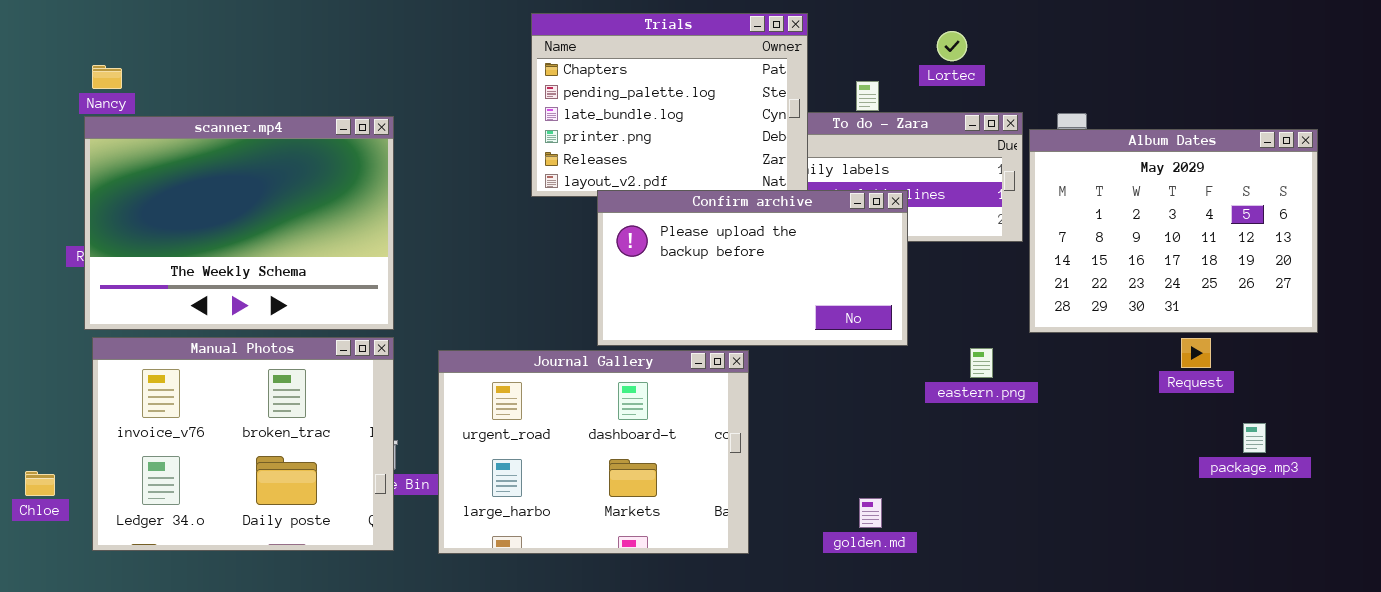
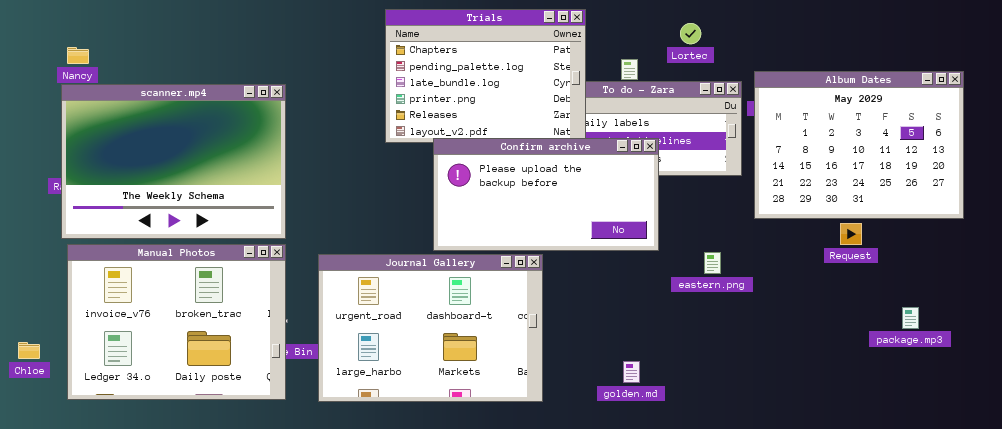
Album Dates: [1029,129,1318,333] -> [754,71,964,219], moved
Request: [1181,338,1211,368] -> [840,223,862,245], moved

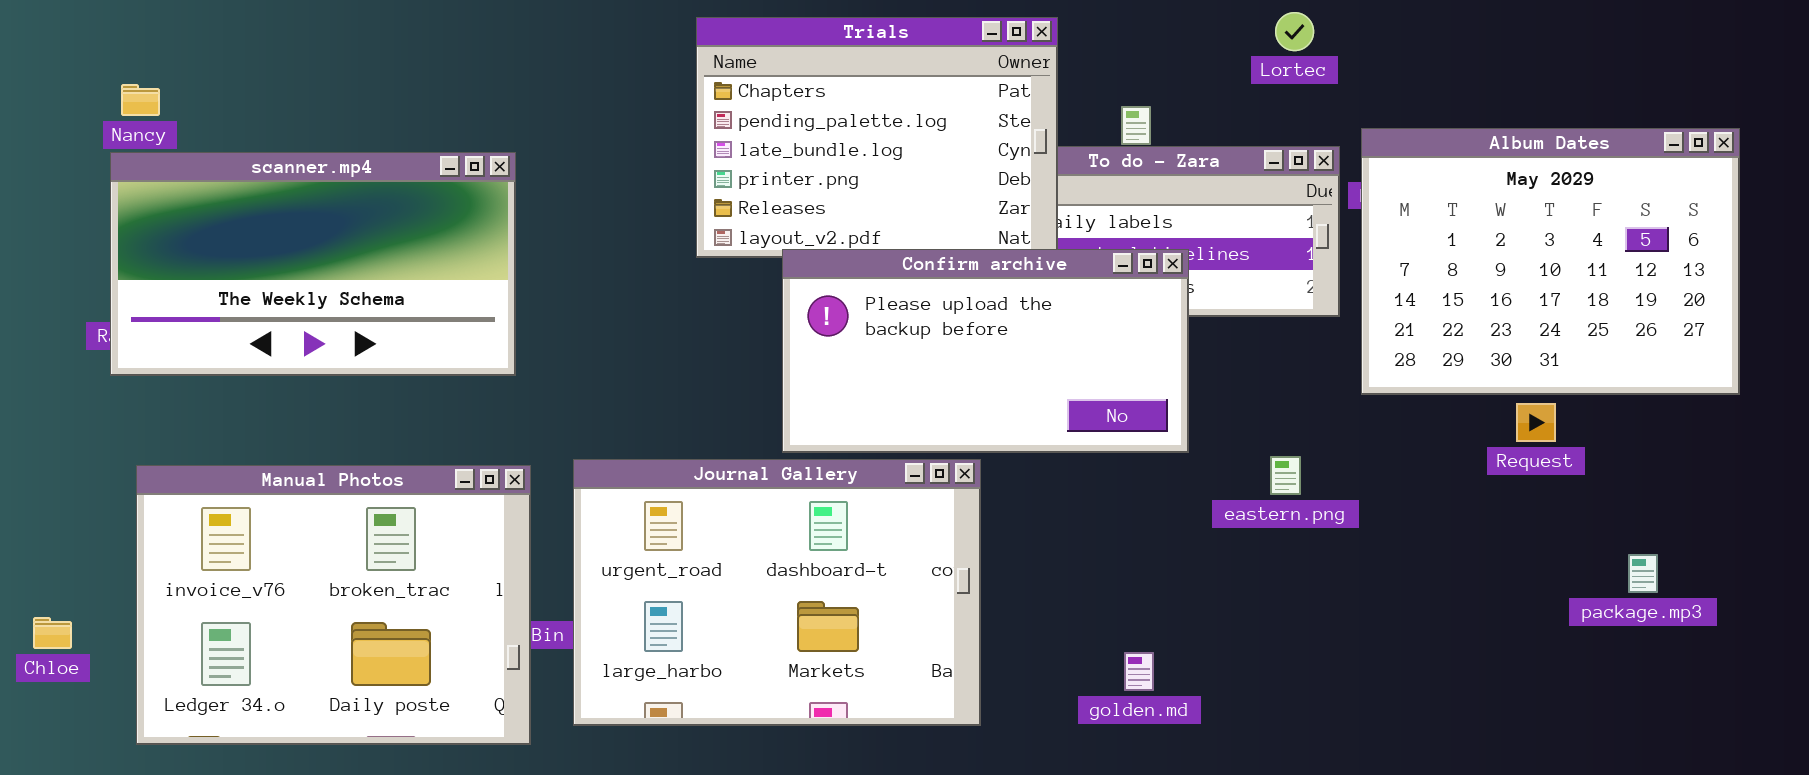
Lortec: [680,23,701,44] -> [1275,12,1314,51], moved
scanner.mp4: [61,84,286,239] -> [110,152,516,376], resized
Manual Photos: [67,244,286,400] -> [136,465,531,745], moved

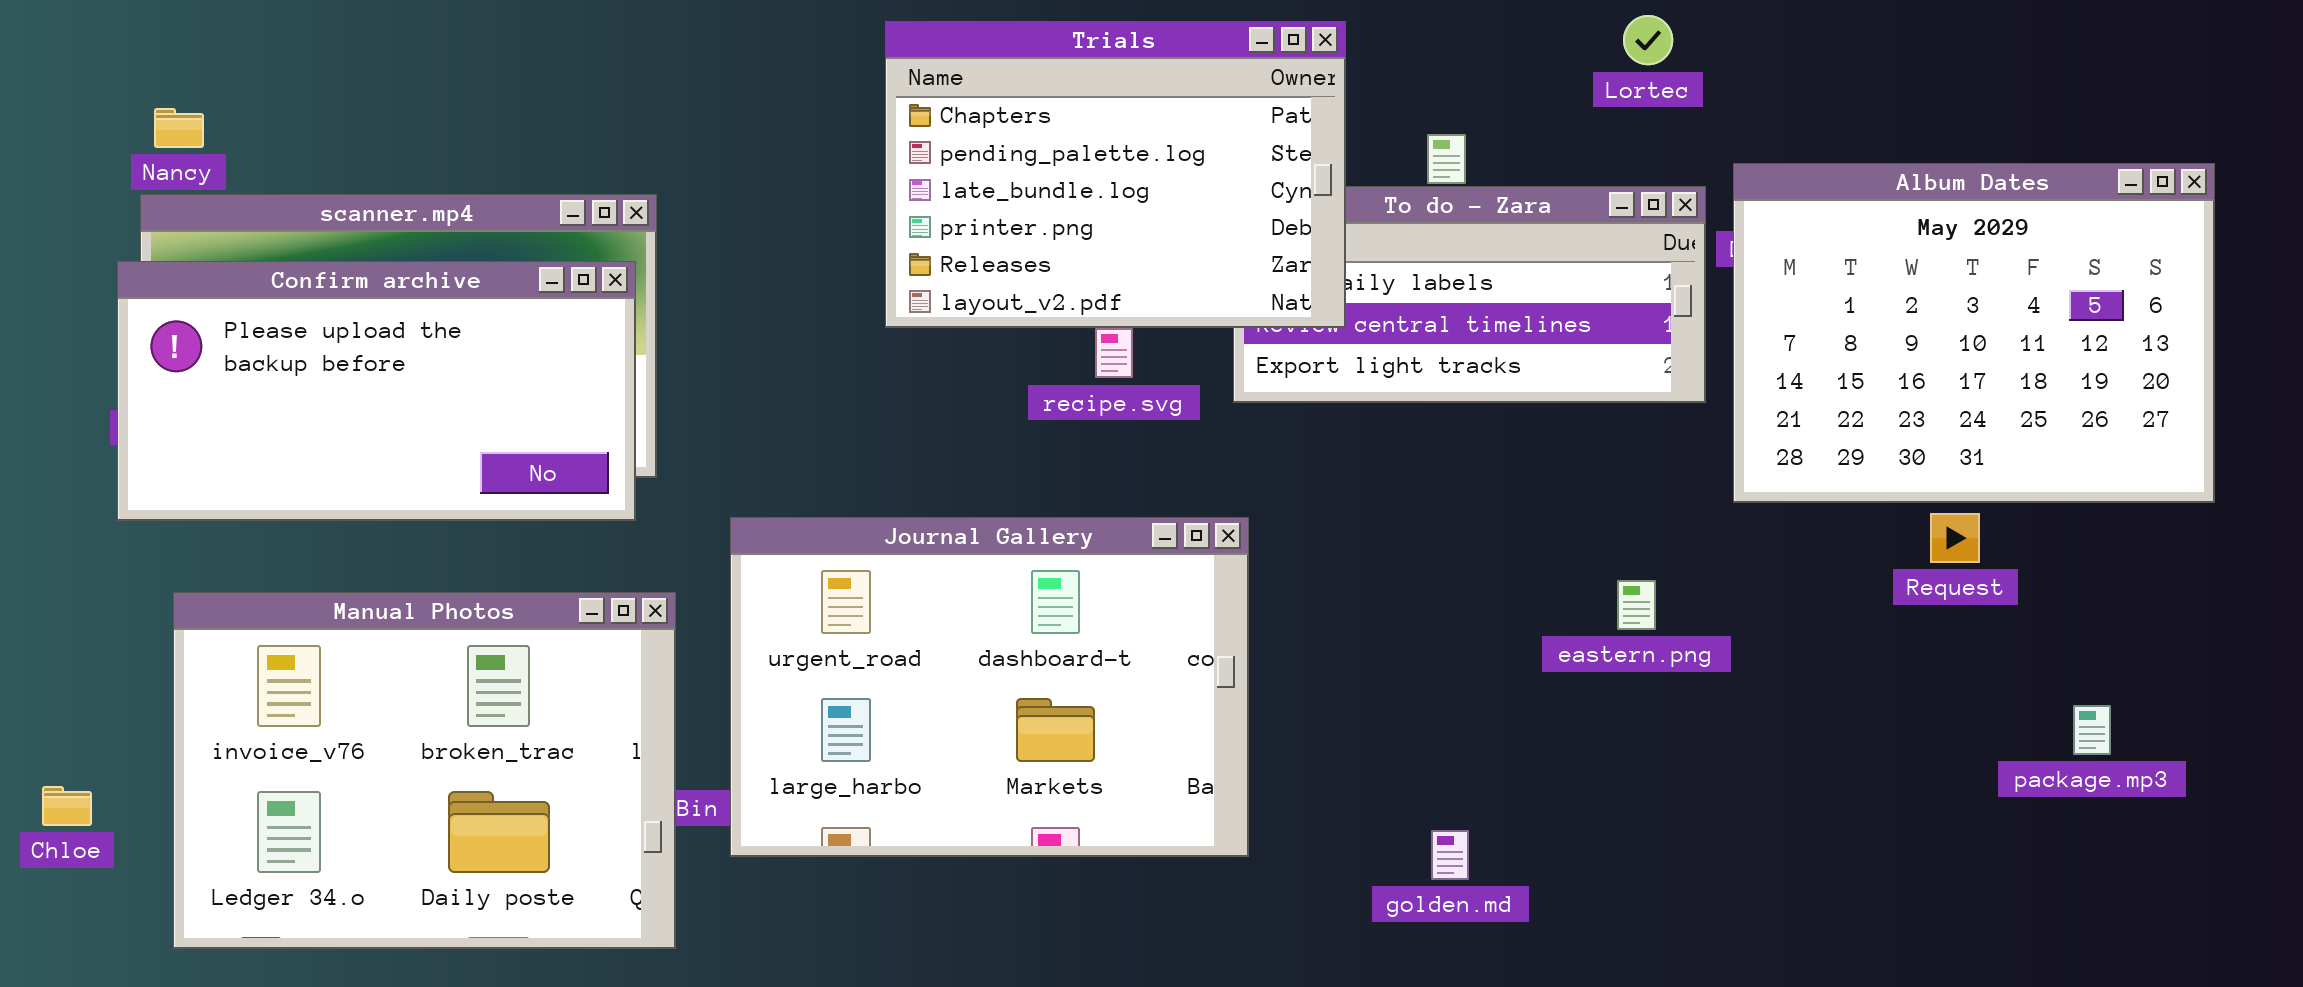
Confirm archive: [782,249,1189,453] -> [117,261,636,521], moved
Journal Gallery: [573,459,981,726] -> [730,517,1249,857], moved

